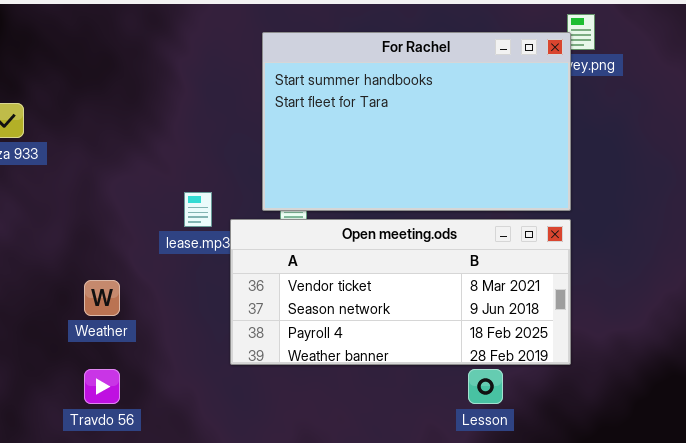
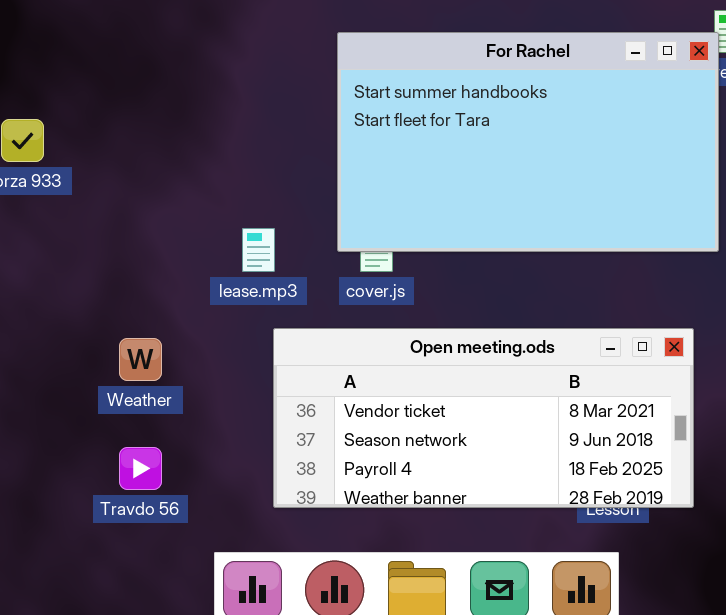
Open meeting.ods: [230,219,571,365] -> [273,328,694,508], moved

